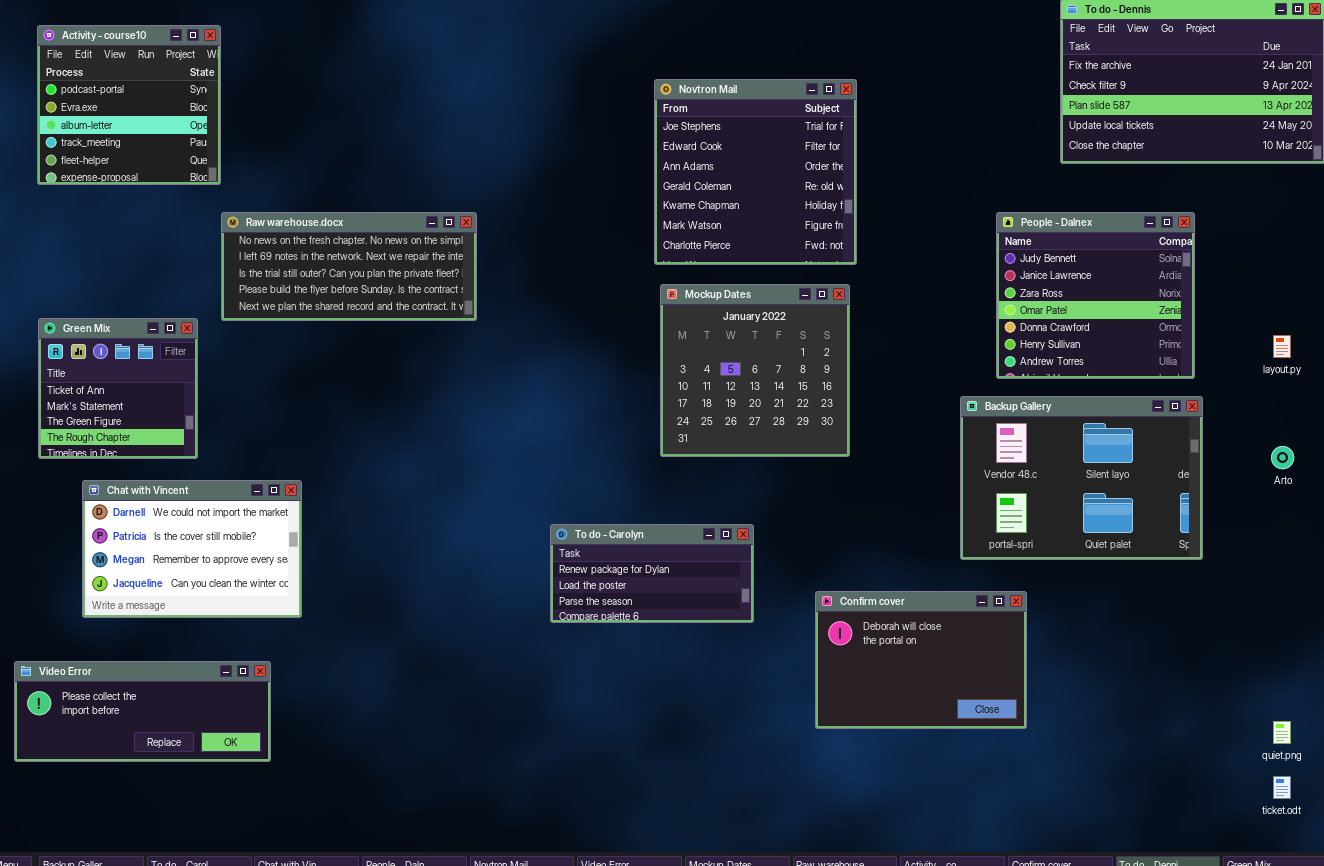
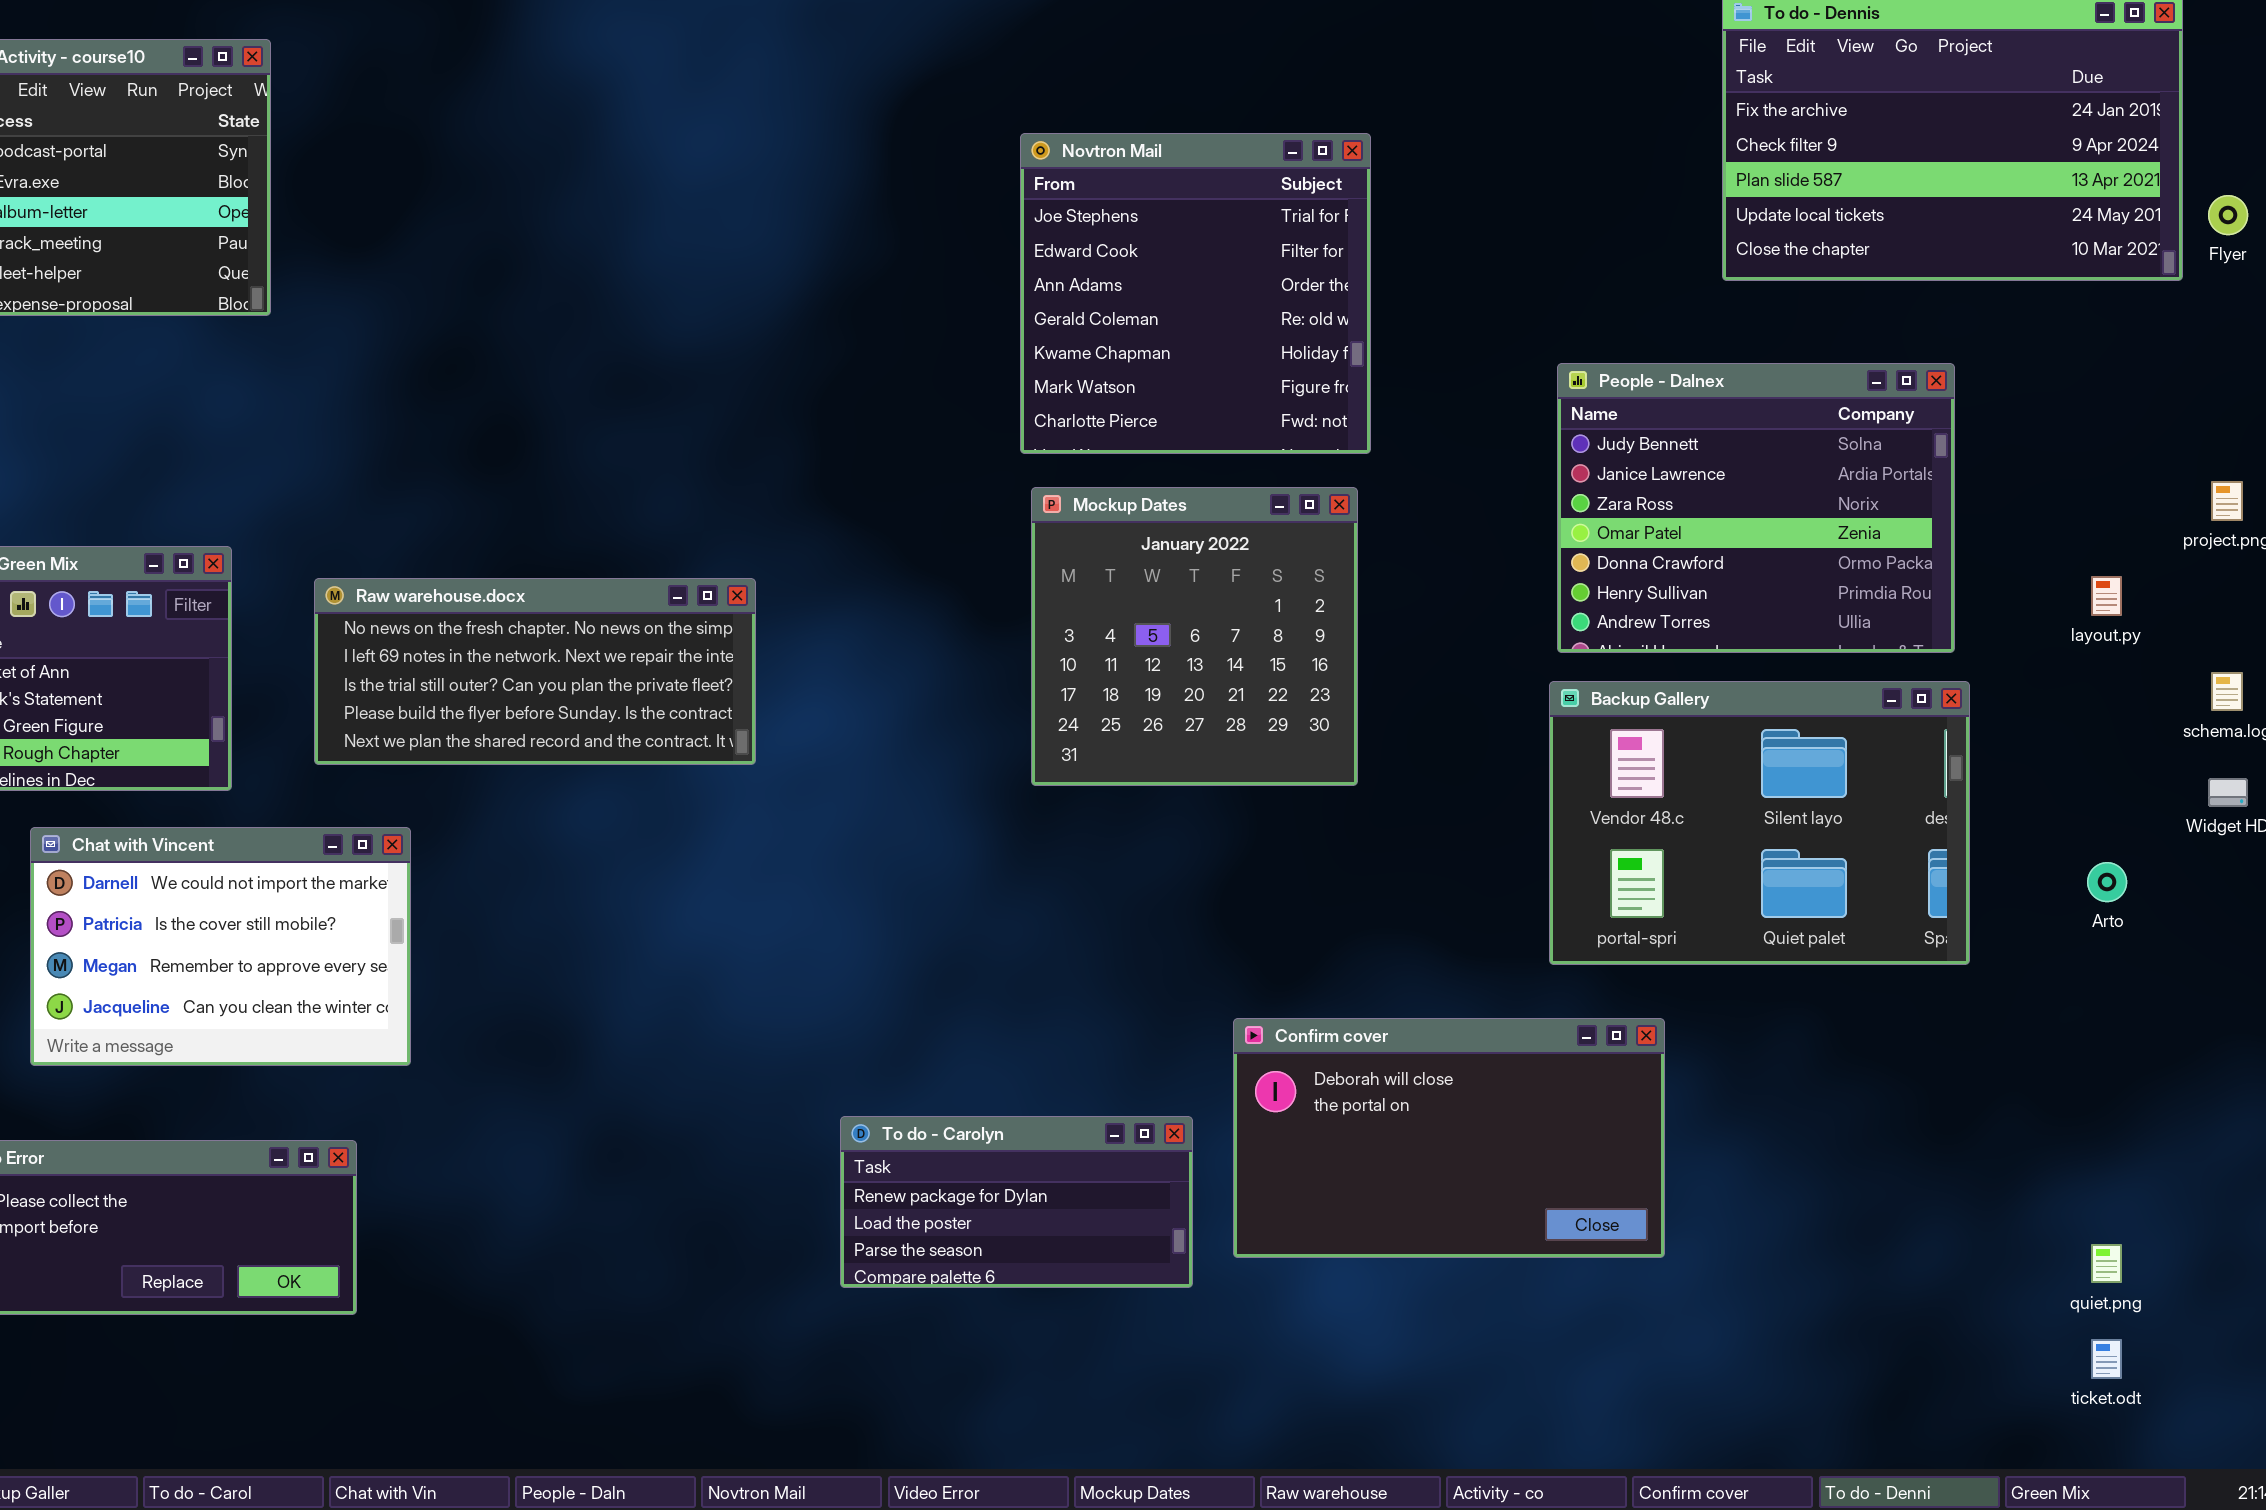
Raw warehouse.docx: [221,212,477,321] -> [314,578,756,765], moved
People - Dalnex: [996,212,1195,379] -> [1557,363,1955,653], resized
Arto: [1271,446,1294,469] -> [2087,862,2127,902], moved
To do - Carolyn: [550,524,754,623] -> [840,1116,1193,1288], moved
Confirm cover: [815,591,1027,729] -> [1233,1018,1665,1258], resized

